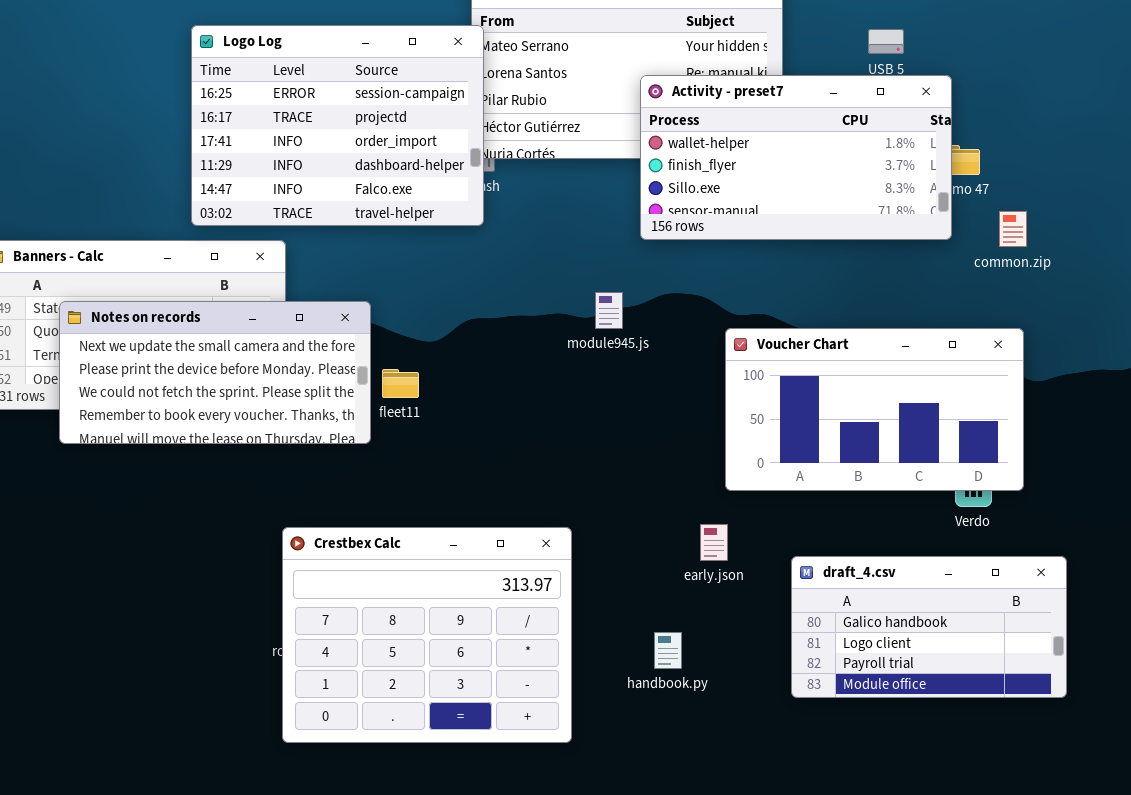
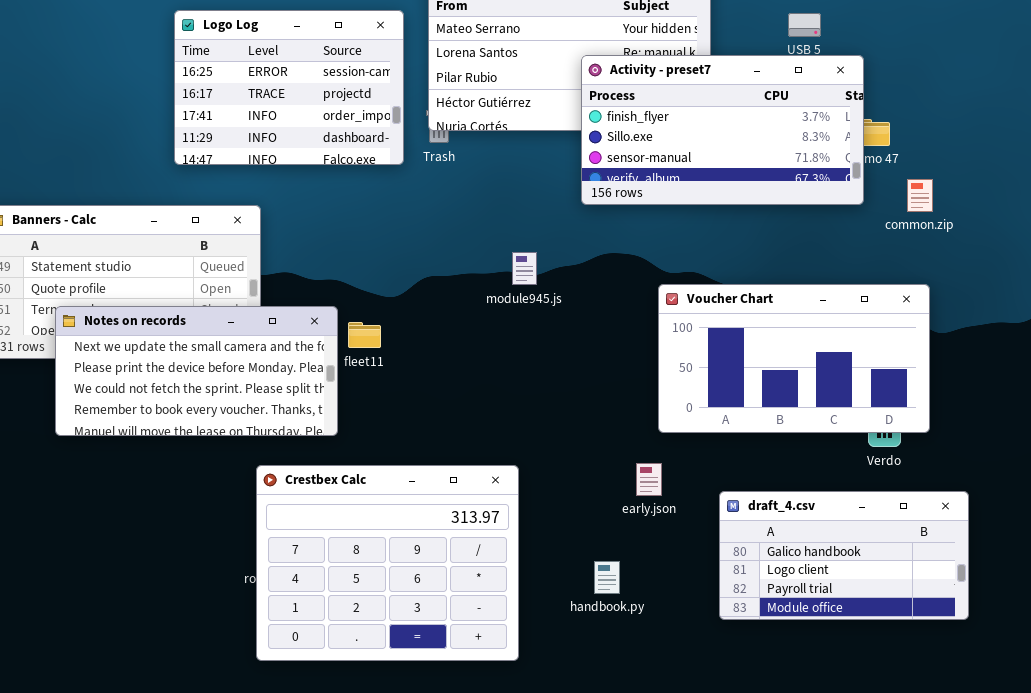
Logo Log: [191,25,484,226] -> [174,10,404,165], resized
Activity - preset7: [640,75,952,240] -> [581,55,864,205], scrolled down 1 row
module945.js: [595,292,623,329] -> [512,252,537,285], moved
Notes on records: [59,301,371,444] -> [55,306,338,436], moved

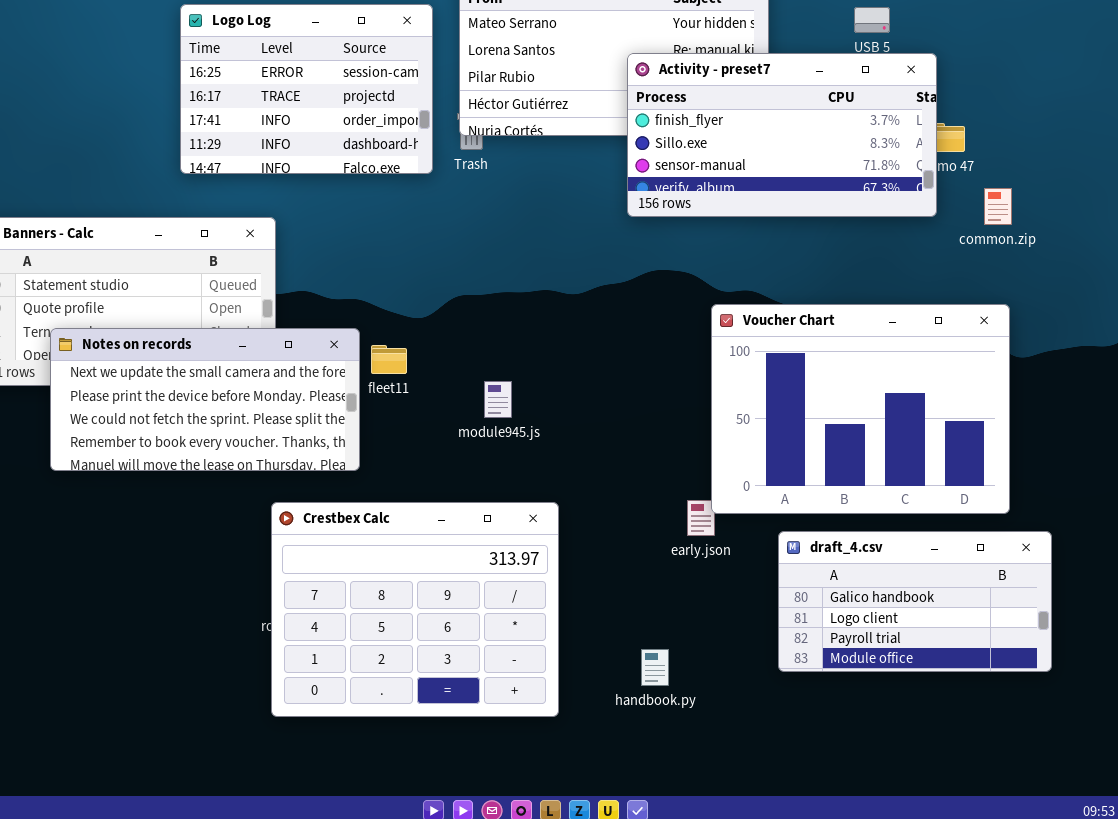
module945.js: [512,252,537,285] -> [484,381,512,418], moved
Voucher Chart: [658,284,930,433] -> [711,304,1010,514], resized
handbook.py: [594,561,620,594] -> [641,649,669,686], moved

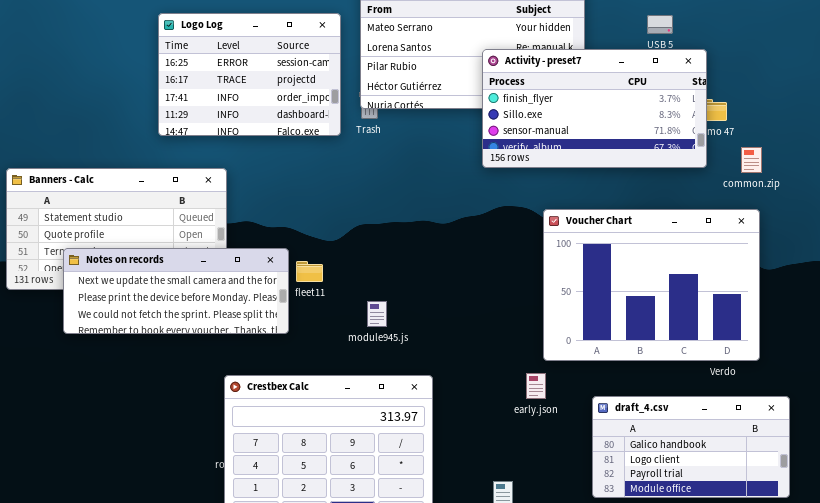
Voucher Chart: [711,304,1010,514] -> [543,209,760,361], moved
Notes on records: [50,328,360,471] -> [63,248,289,334], resized
module945.js: [484,381,512,418] -> [367,301,387,327], moved

